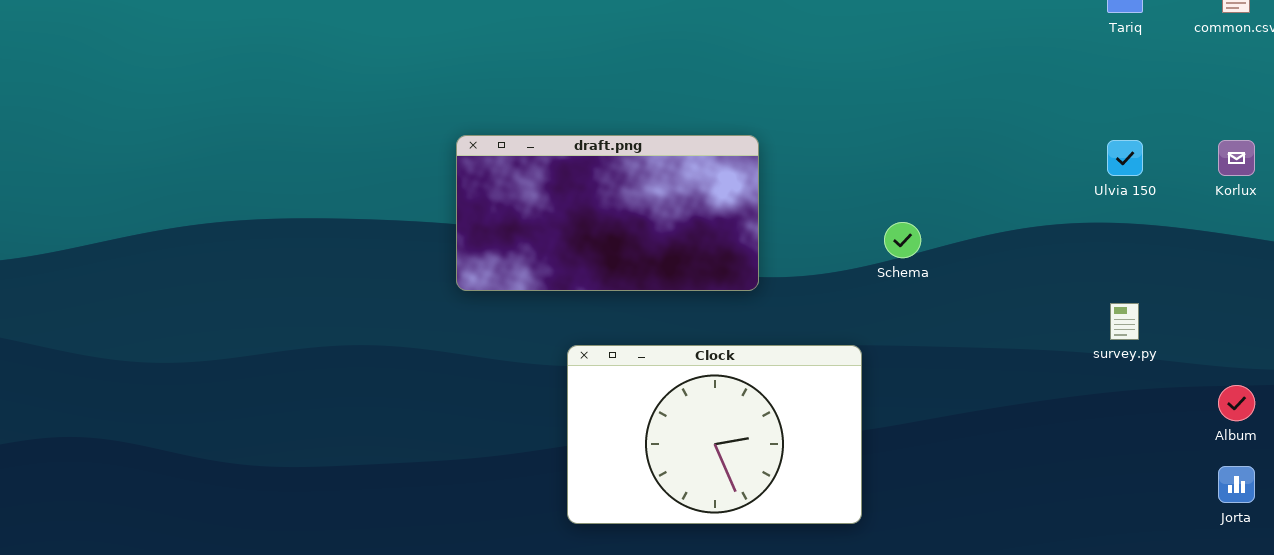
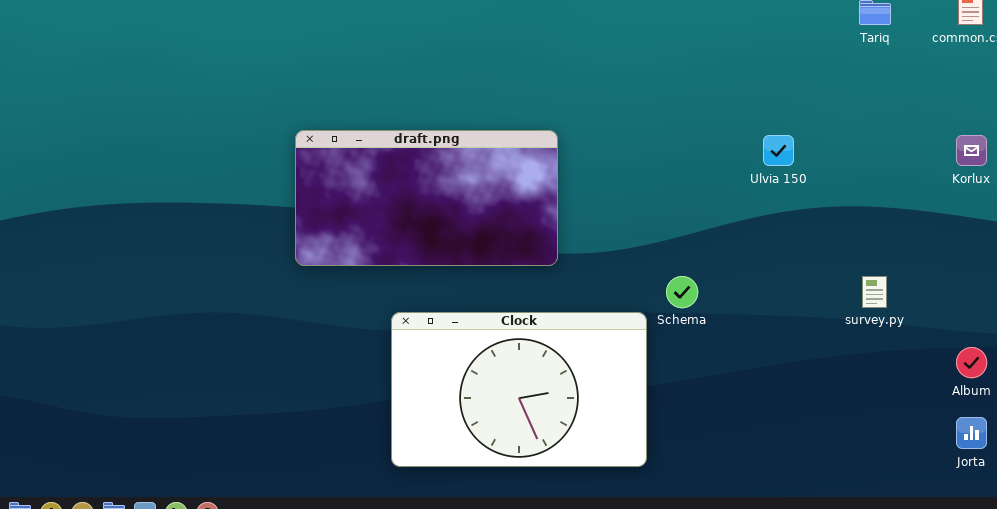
Ulvia 150: [1107,140,1143,176] -> [763,135,794,166], moved
Schema: [884,222,921,258] -> [666,276,698,308], moved

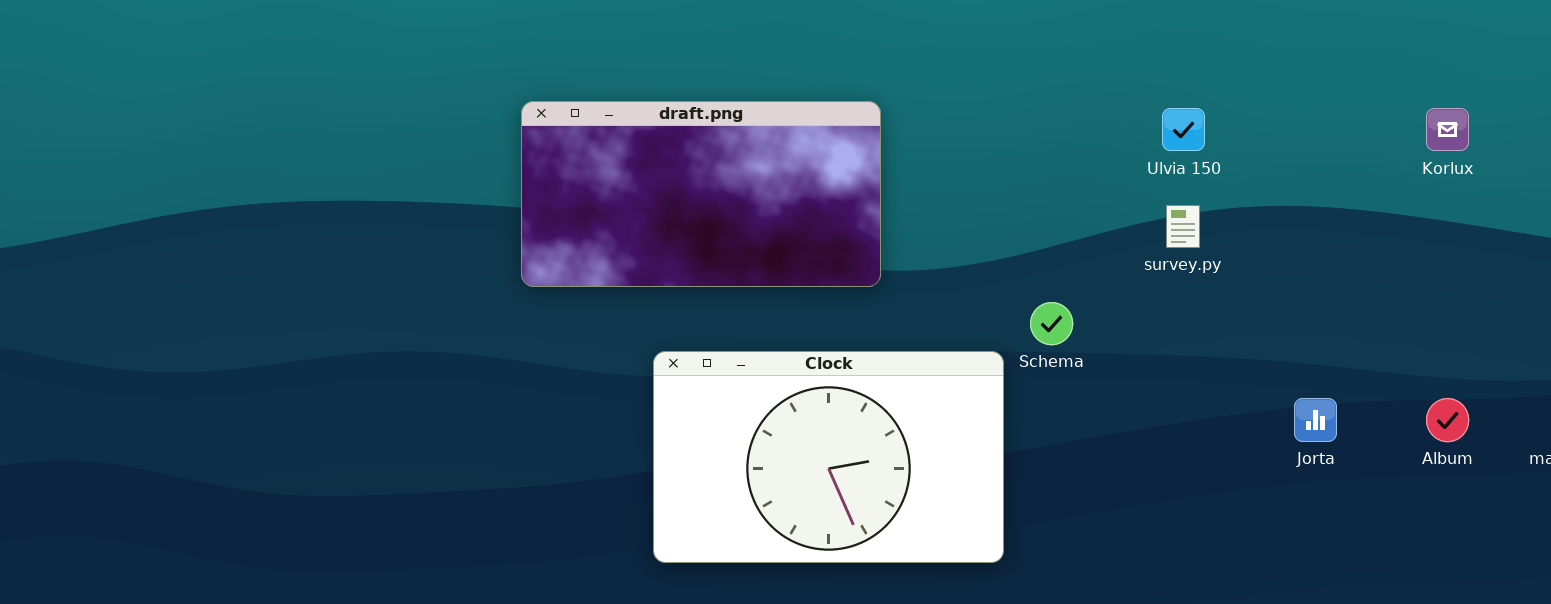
survey.py: [862,276,887,308] -> [1166,205,1200,248], moved
Jorta: [956,417,987,449] -> [1294,398,1337,442], moved

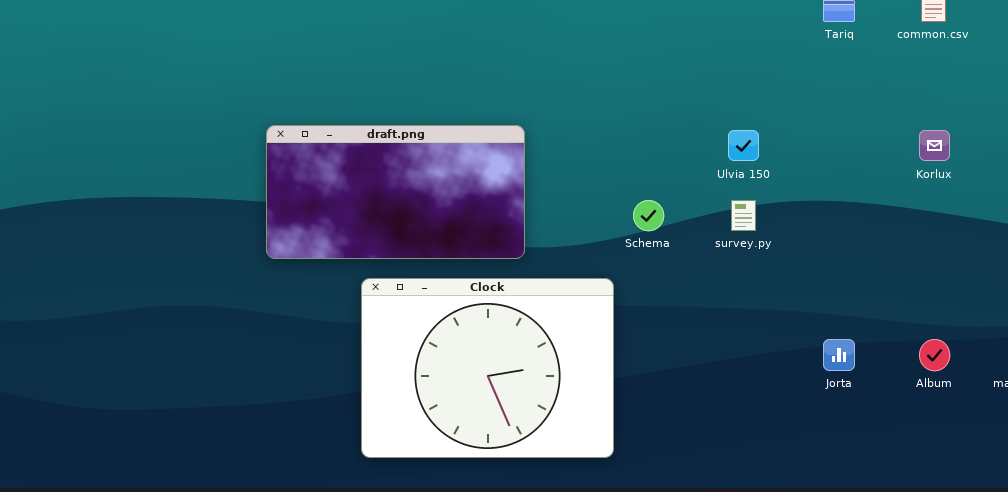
Schema: [1030,302,1073,345] -> [633,200,664,231], moved
Clock: [653,351,1004,563] -> [361,278,614,458], resized

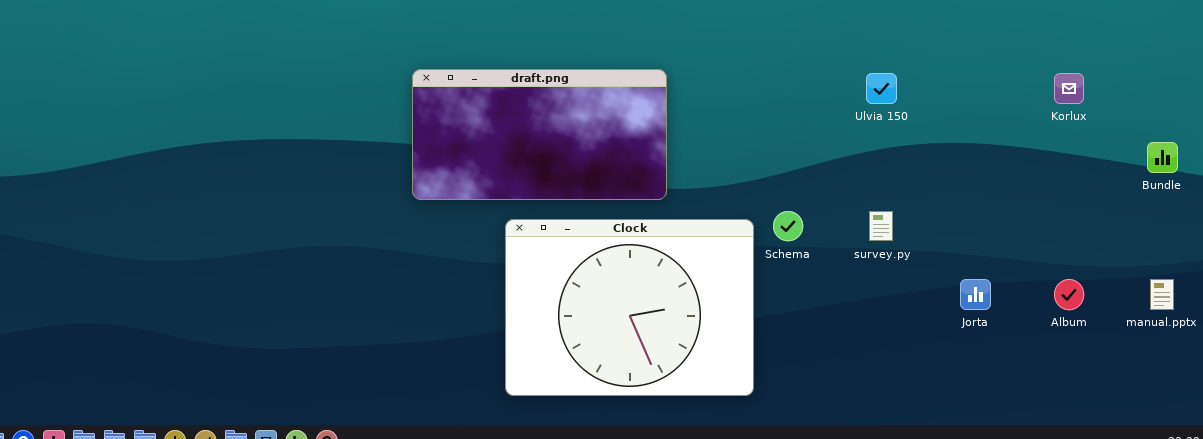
Schema: [633,200,664,231] -> [773,211,803,241], moved
survey.py: [731,200,756,231] -> [869,211,893,241], moved

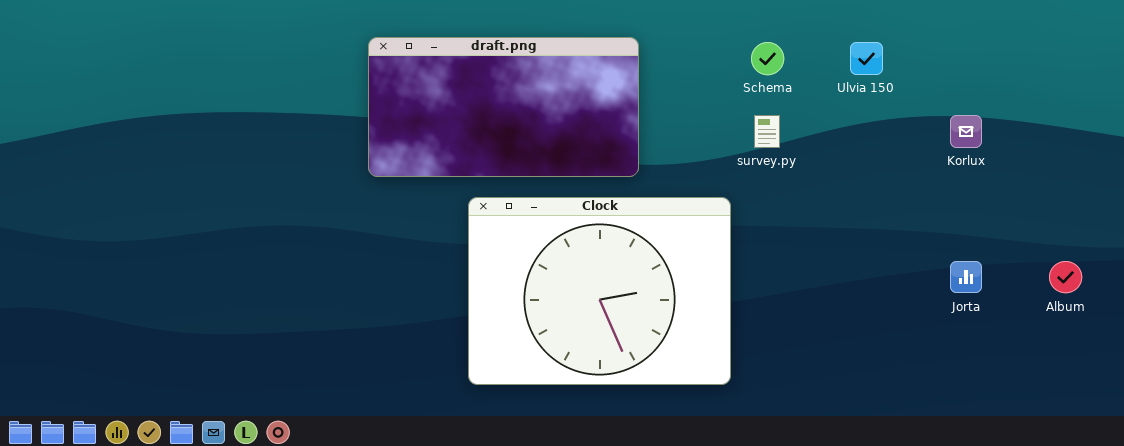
Korlux: [1054,73,1084,104] -> [950,115,982,148], moved
Schema: [773,211,803,241] -> [751,42,784,75], moved
survey.py: [869,211,893,241] -> [754,115,780,148], moved

